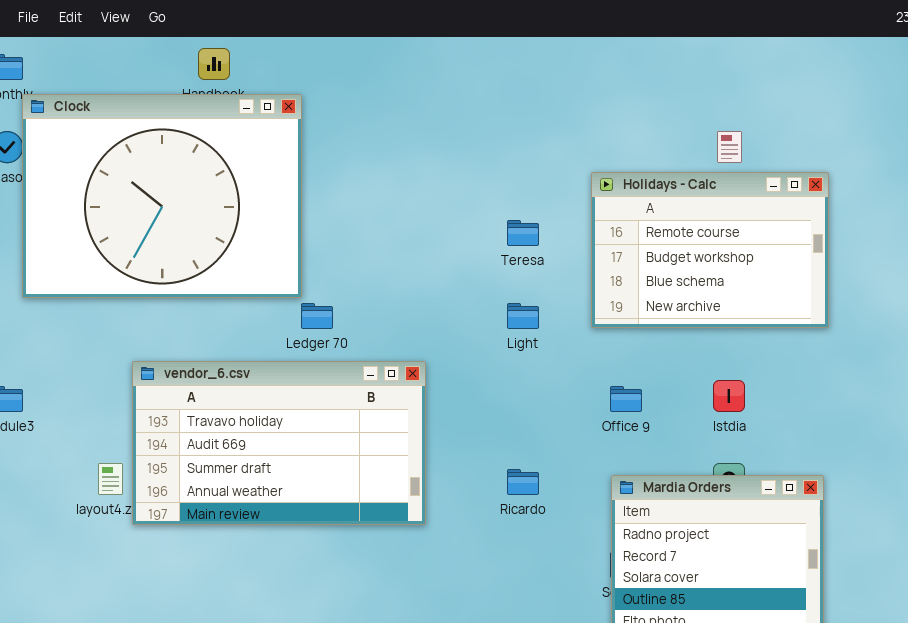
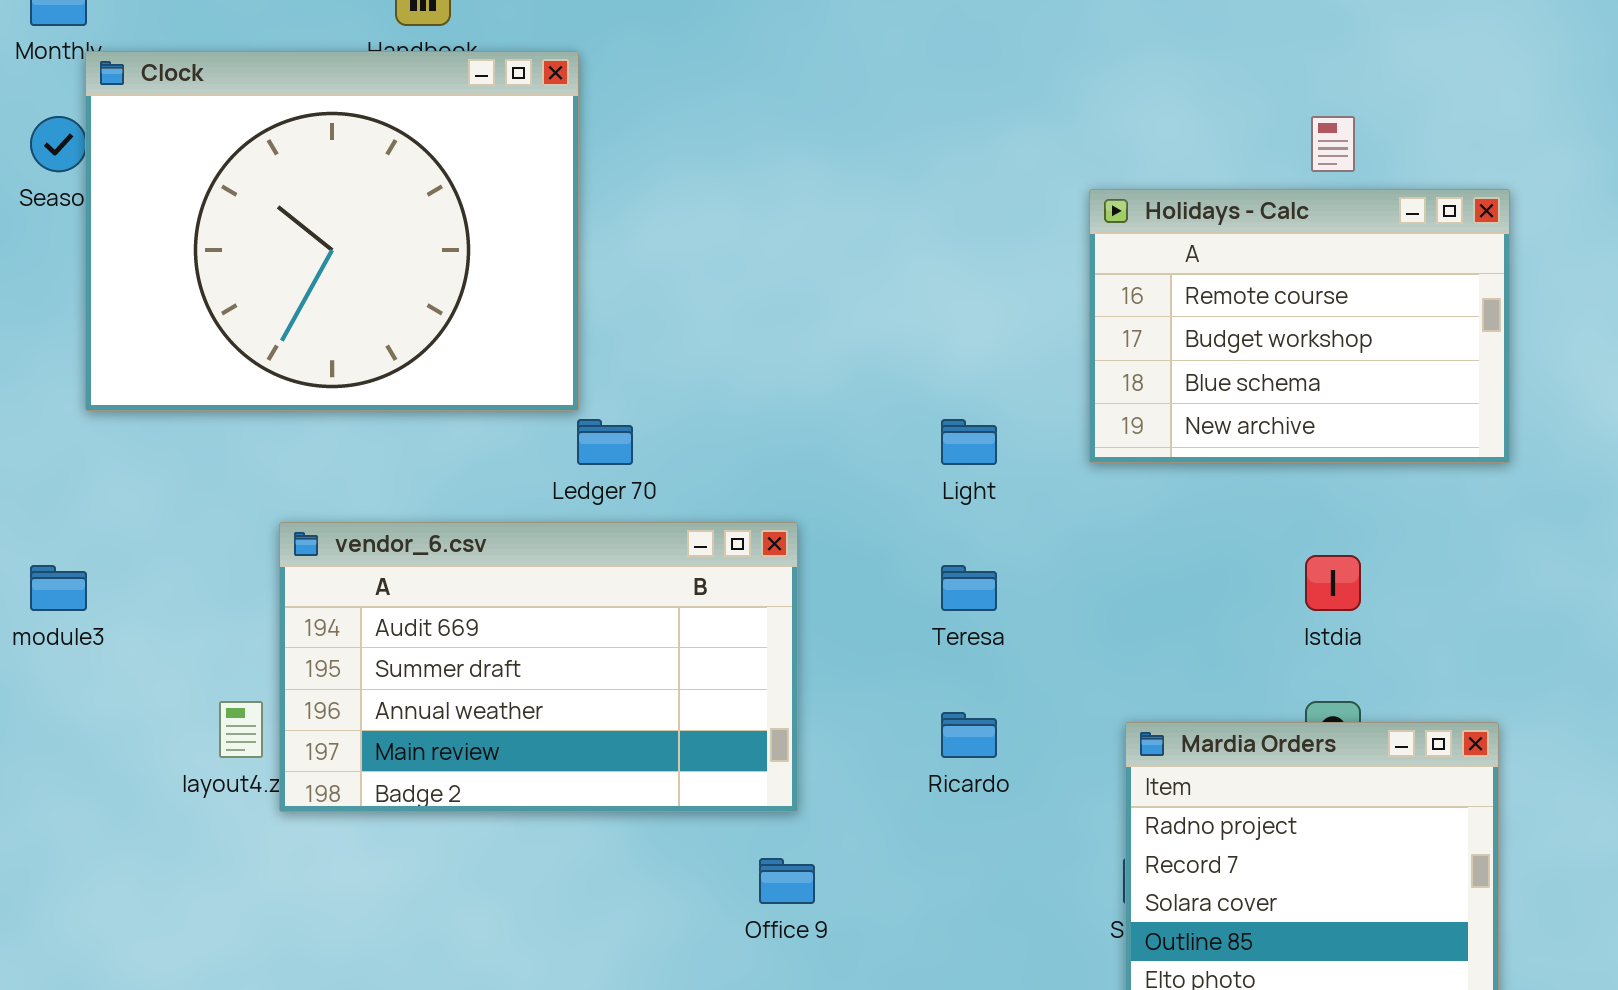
Teresa: [507,220,539,246] -> [941,565,997,611], moved
vendor_6.csv: [132,361,426,525] -> [279,522,798,812], scrolled down 1 row
Office 9: [610,386,642,412] -> [759,858,815,904], moved

